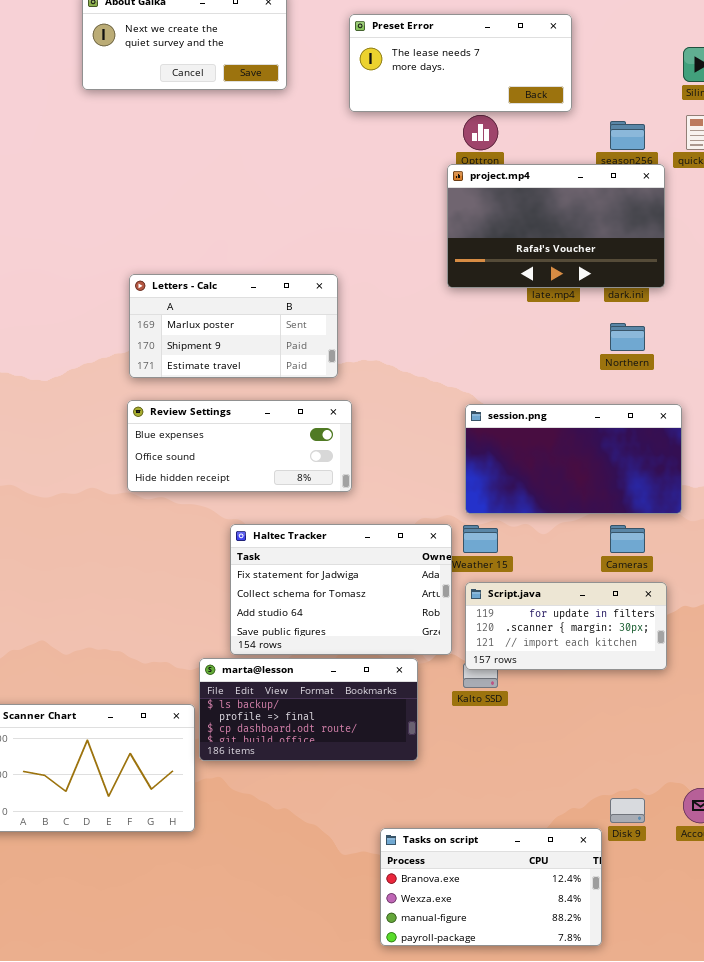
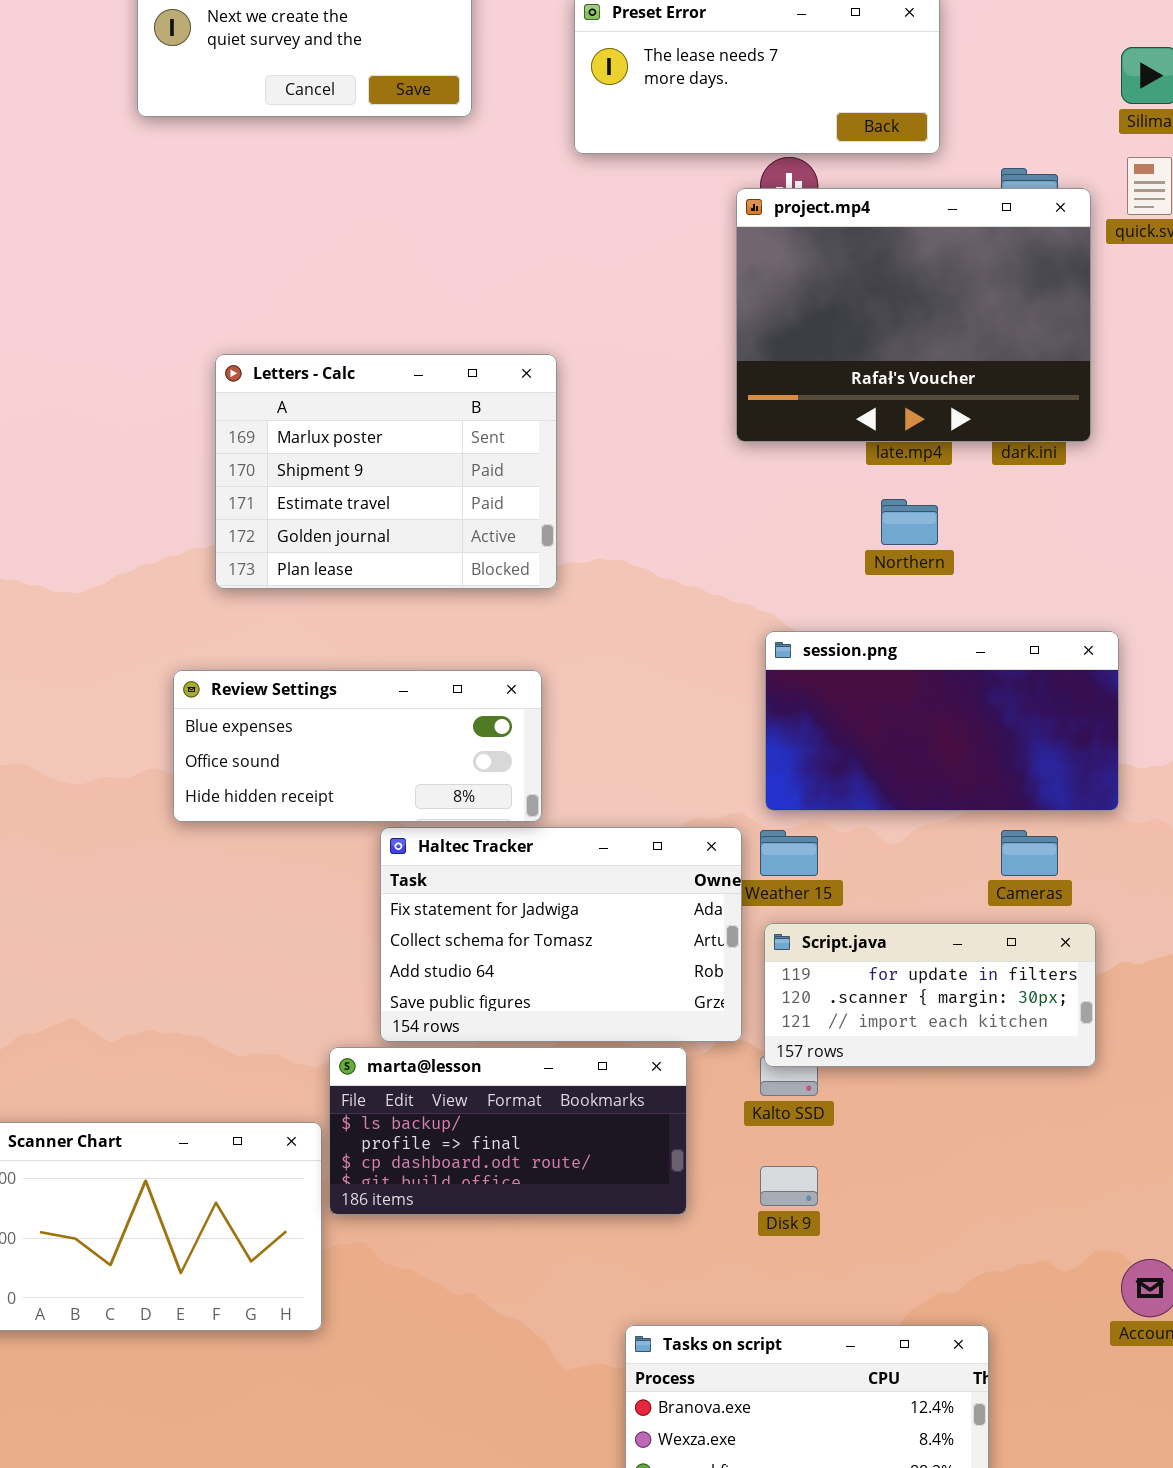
project.mp4: [447,164,665,288] -> [736,188,1091,442], resized
Letters - Calc: [129,274,338,378] -> [215,354,557,589], resized
Northern: [610,323,645,351] -> [881,499,938,545], moved
Review Settings: [127,400,352,492] -> [173,670,542,822], moved
Disk 9: [610,798,645,823] -> [760,1166,818,1206], moved

